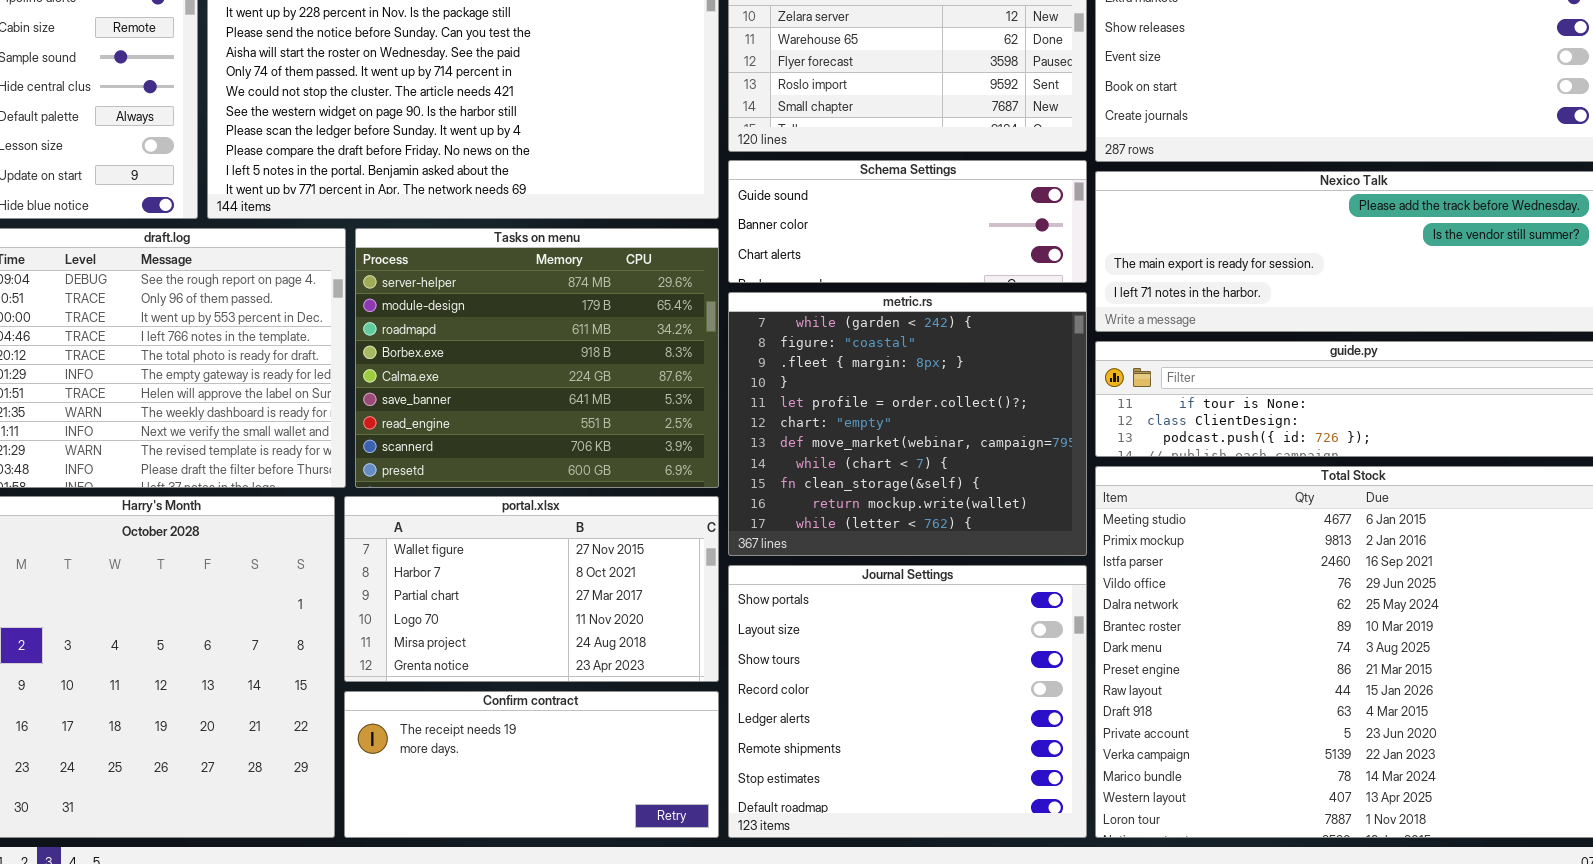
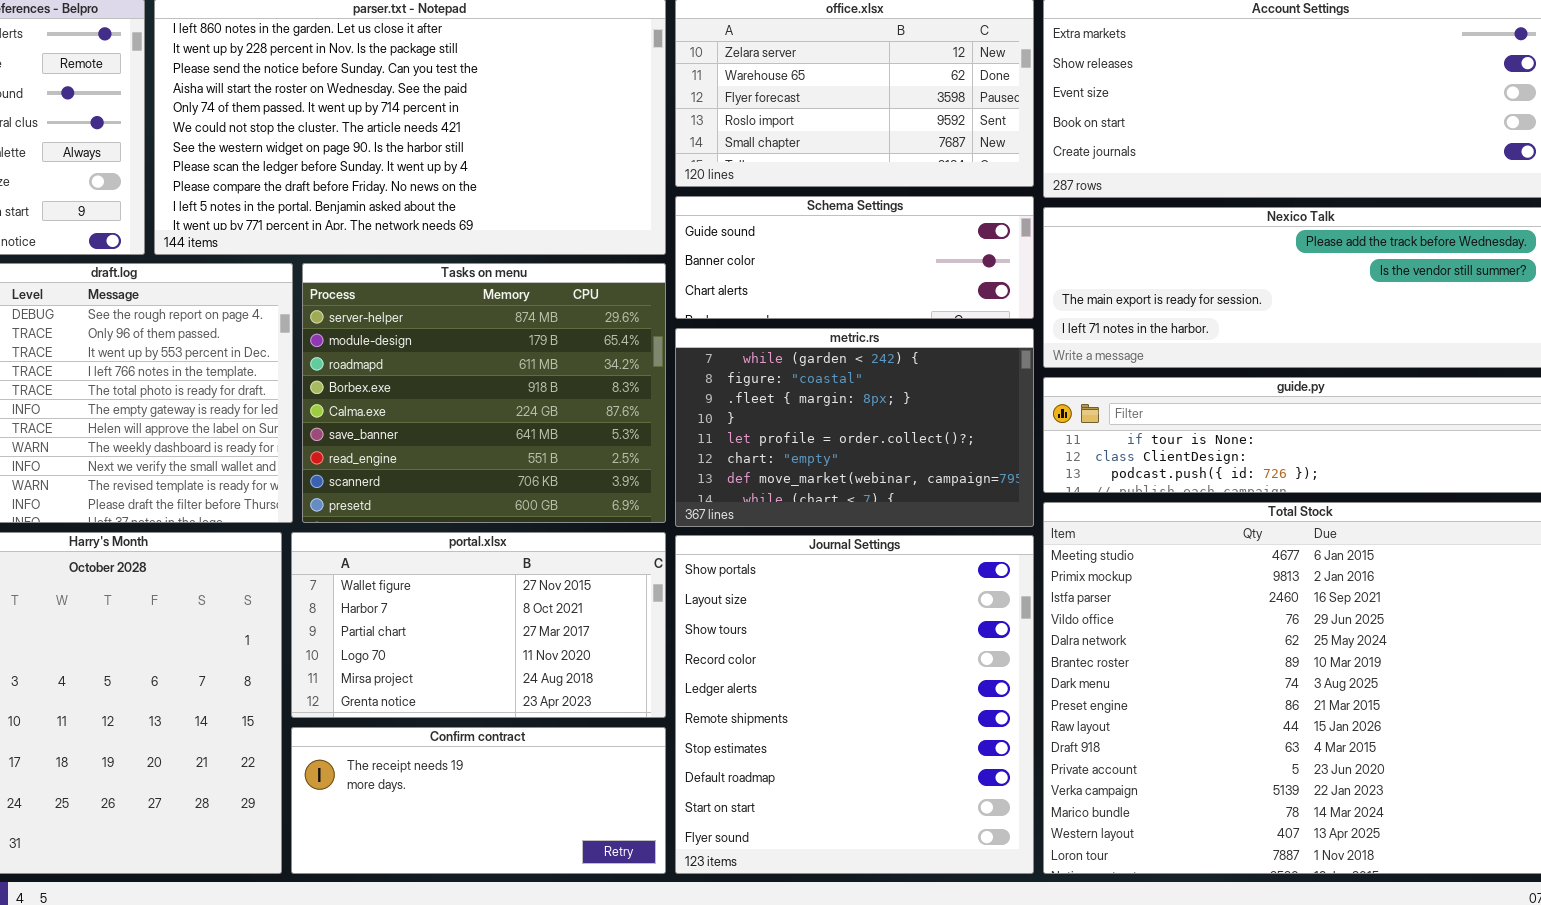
metric.rs: [728,292,1087,556] -> [675,328,1034,527], resized
Journal Settings: [728,565,1087,838] -> [675,535,1034,874], resized

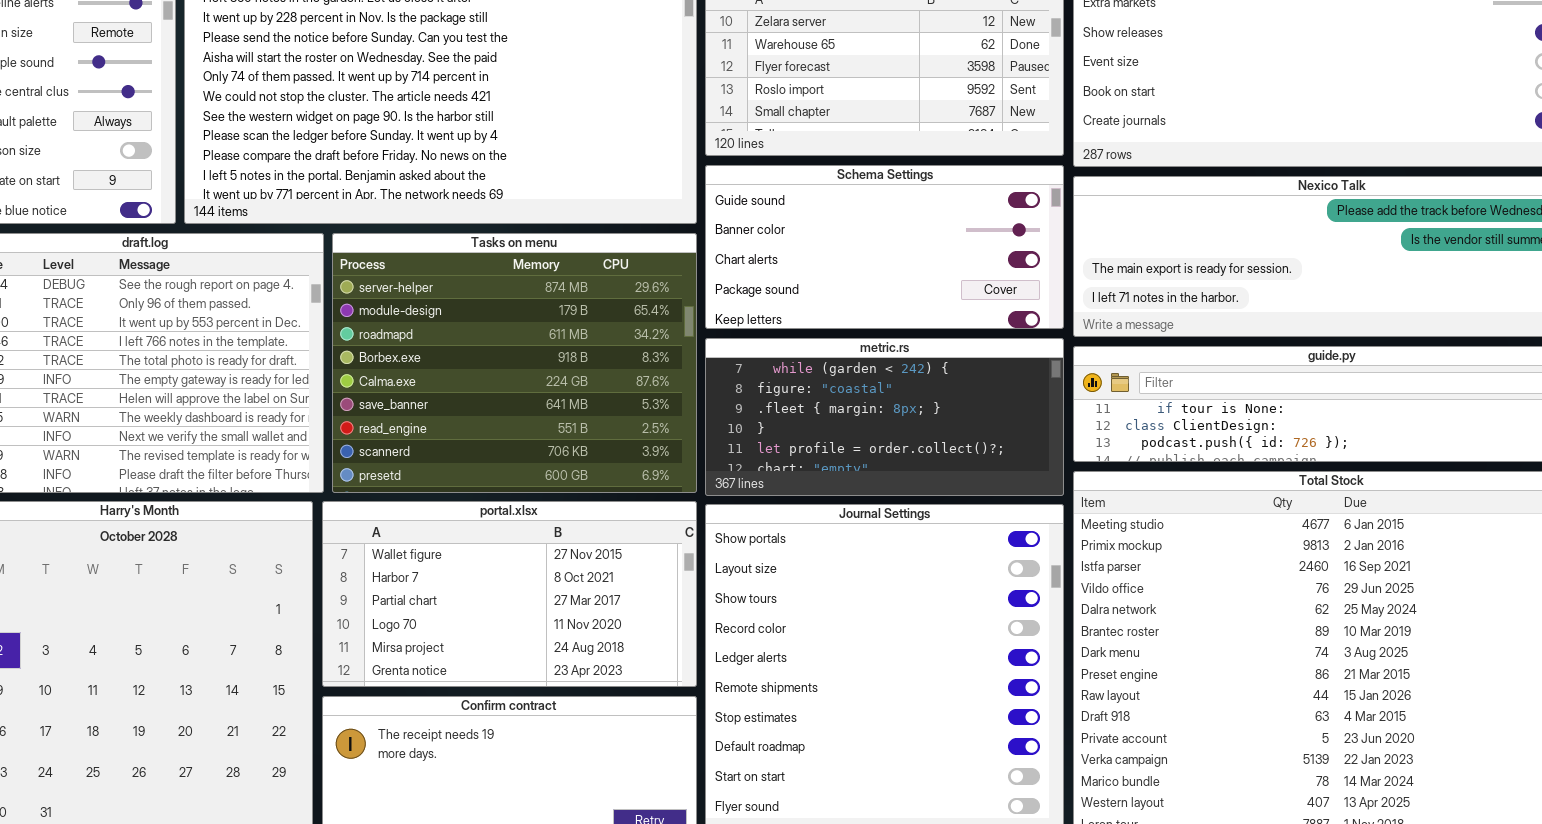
Schema Settings: [675,196,1034,319] -> [705,165,1064,329], resized
metric.rs: [675,328,1034,527] -> [705,338,1064,496], resized

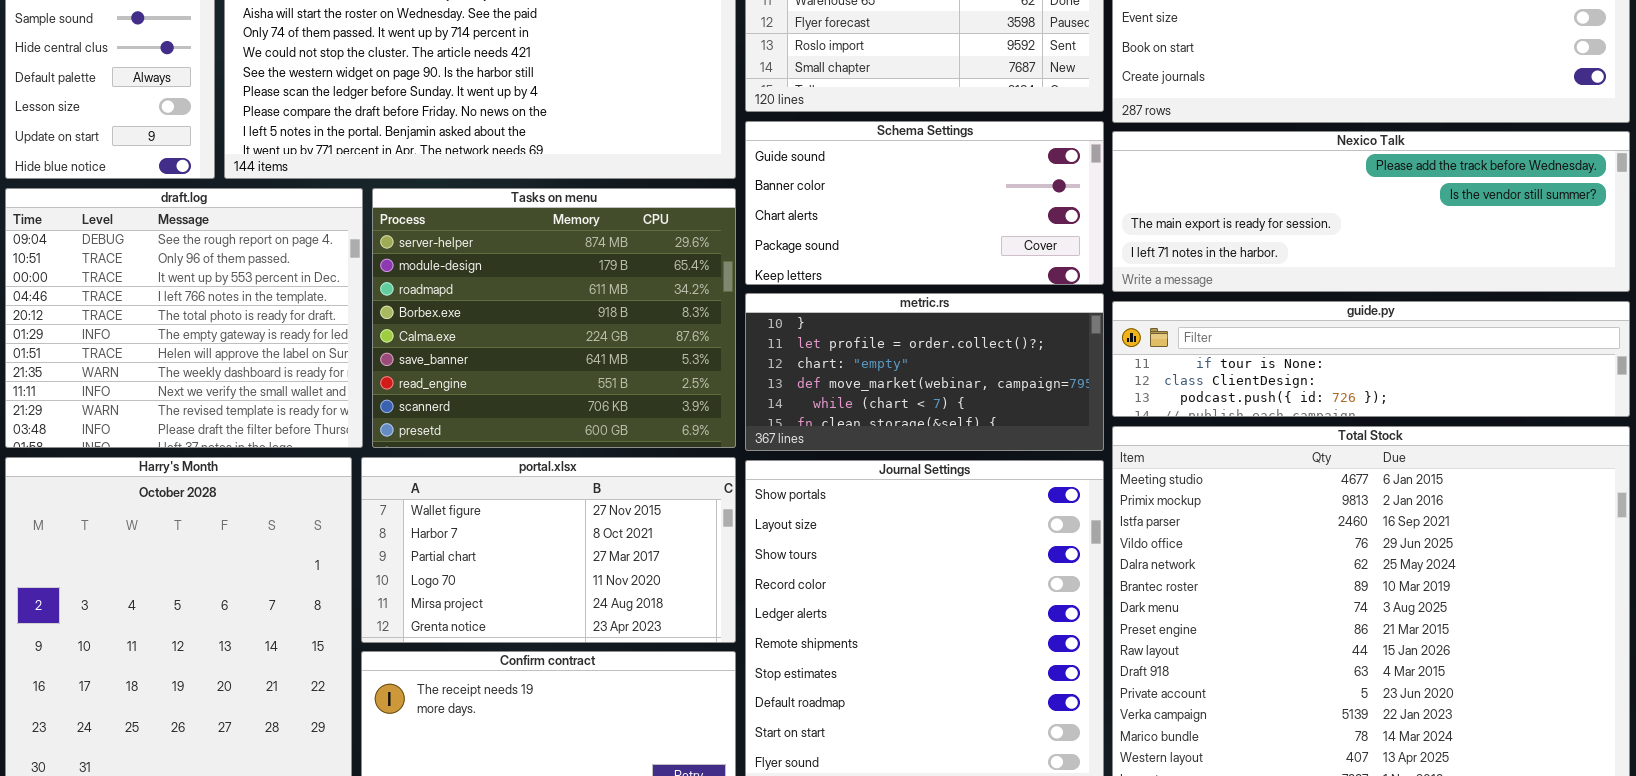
metric.rs: [705,338,1064,496] -> [745,293,1104,451], scrolled down 3 rows

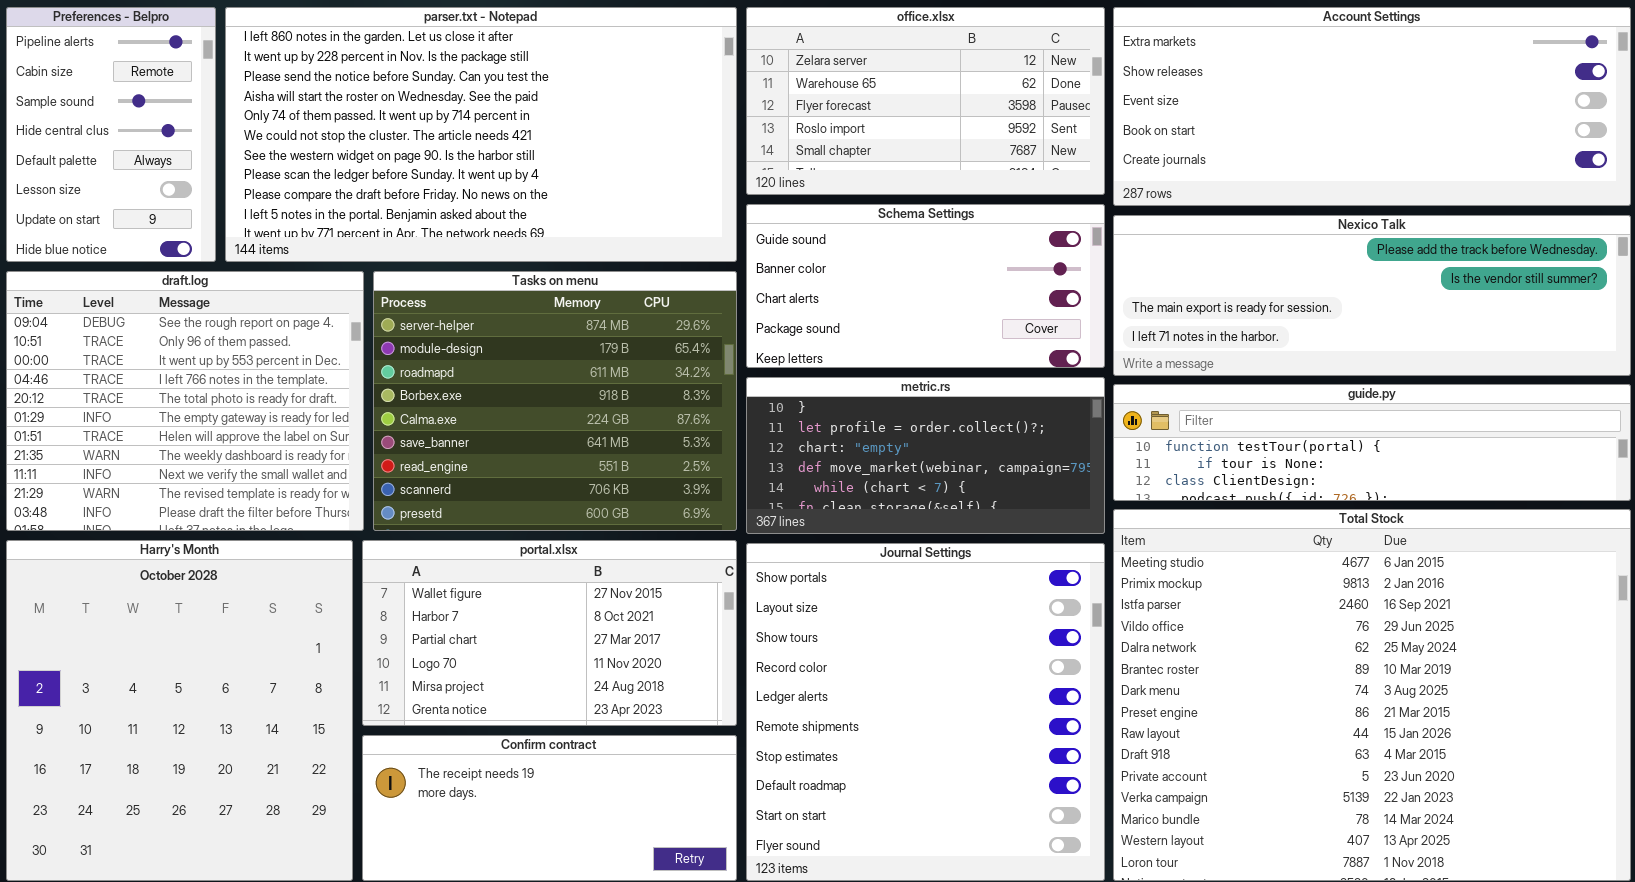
guide.py: [1112,301,1630,417] -> [1113,384,1631,501], scrolled up 1 row

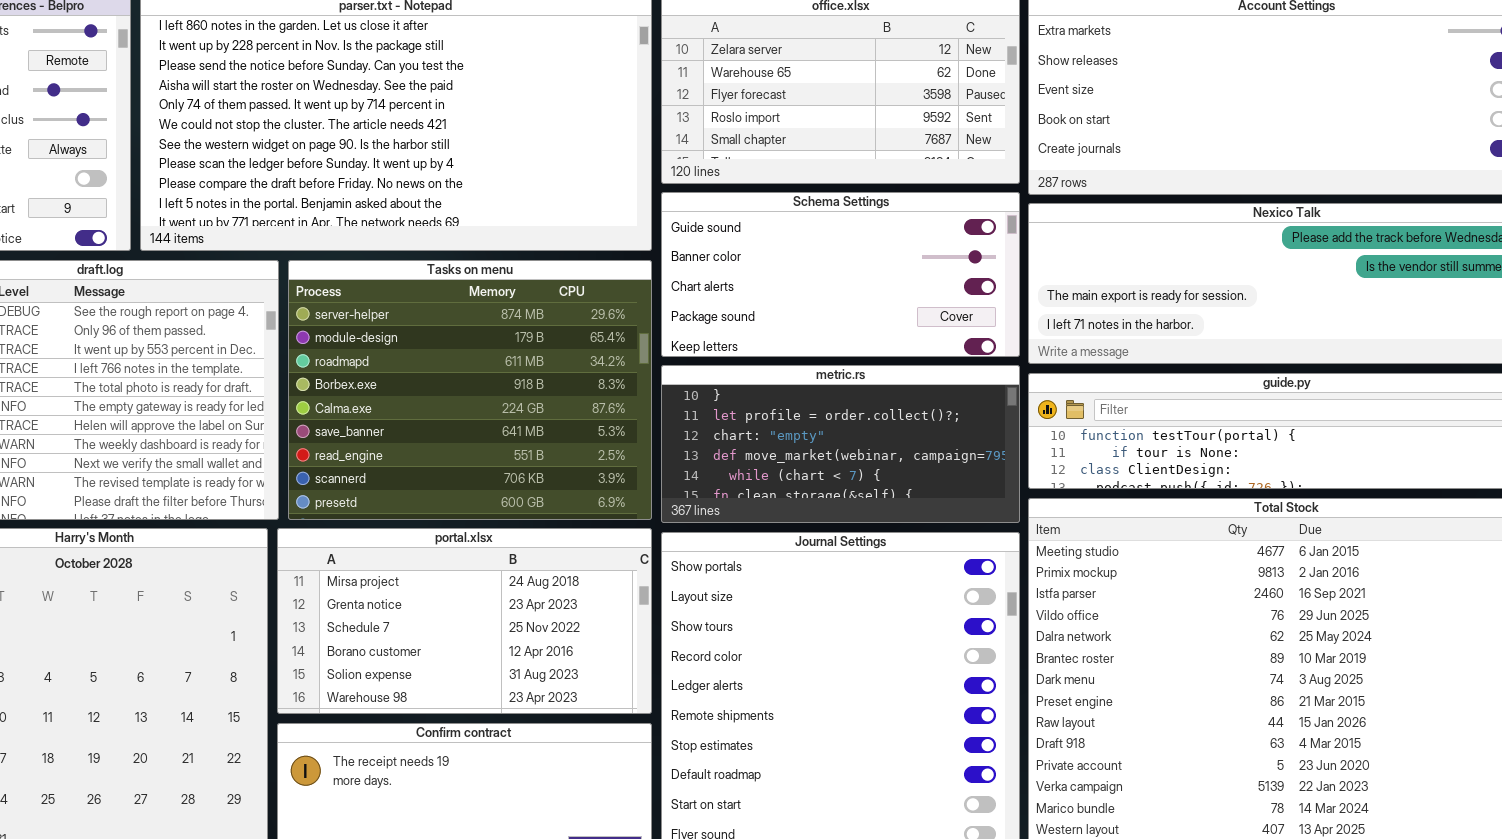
portal.xlsx: [362,540,737,726] -> [277,528,652,714], scrolled down 4 rows

